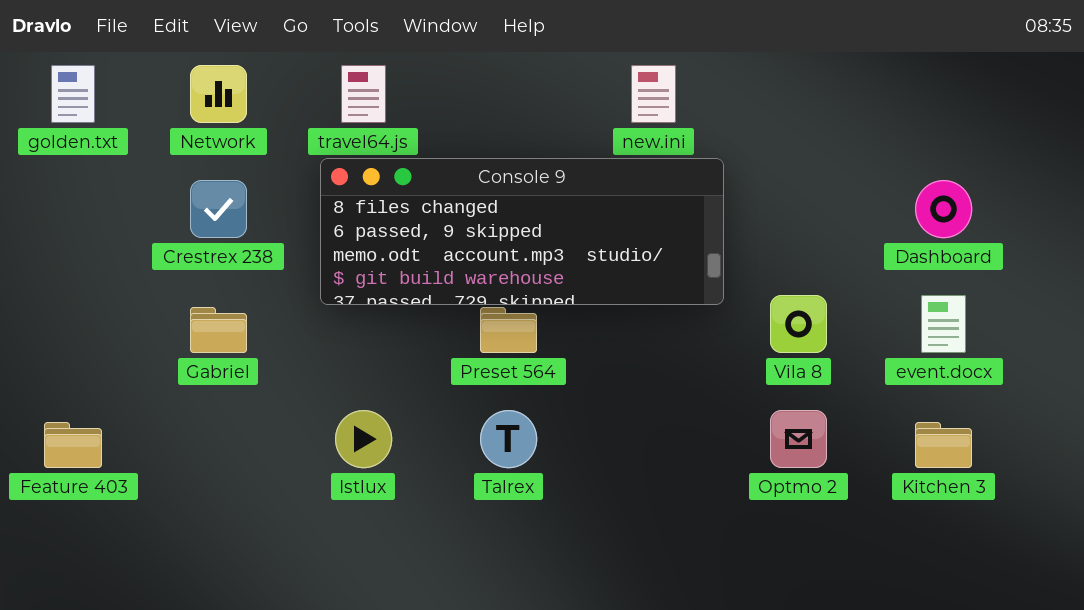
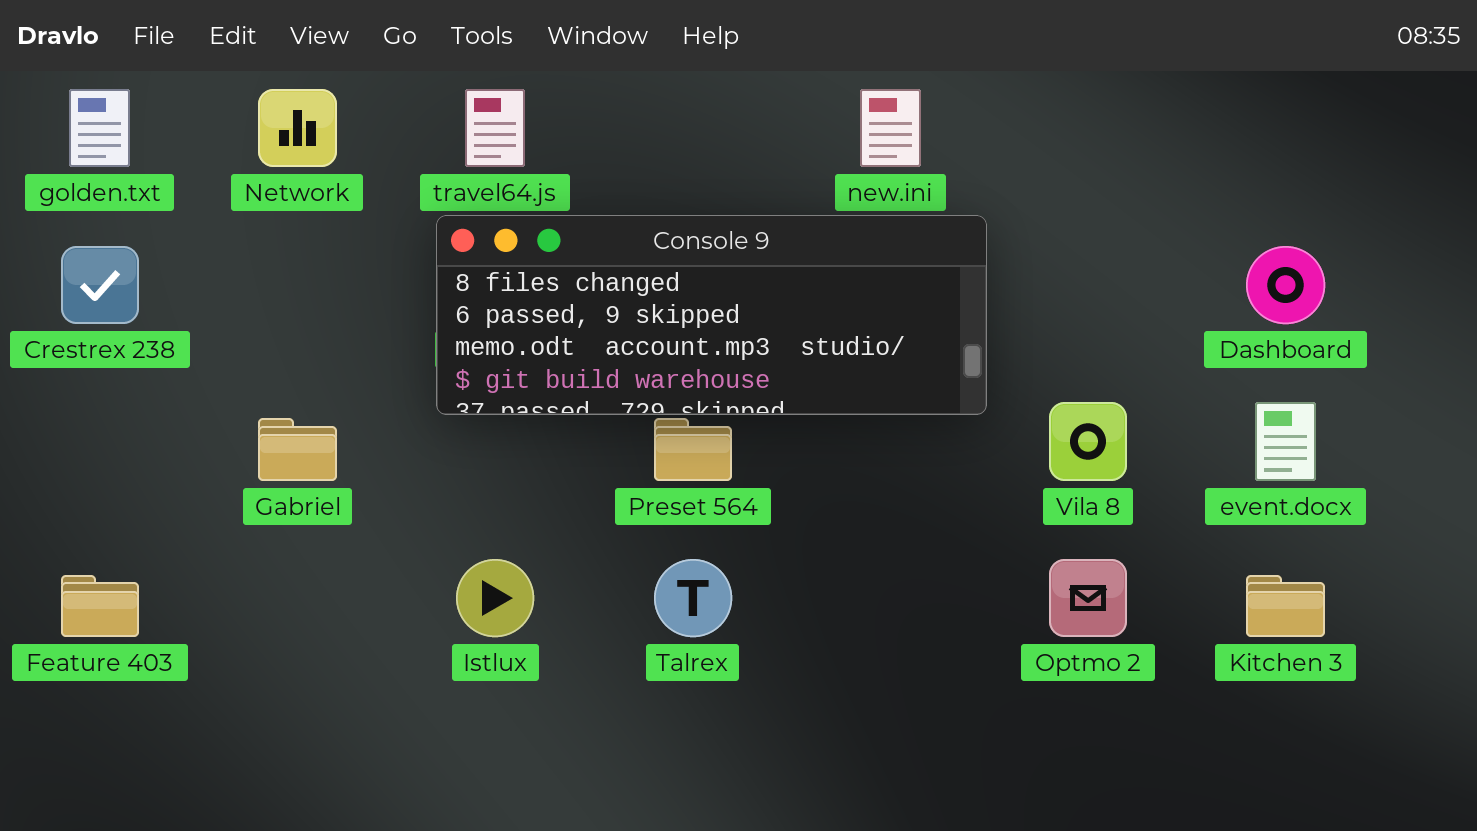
Crestrex 238: [190,180,247,238] -> [61,246,139,324], moved

